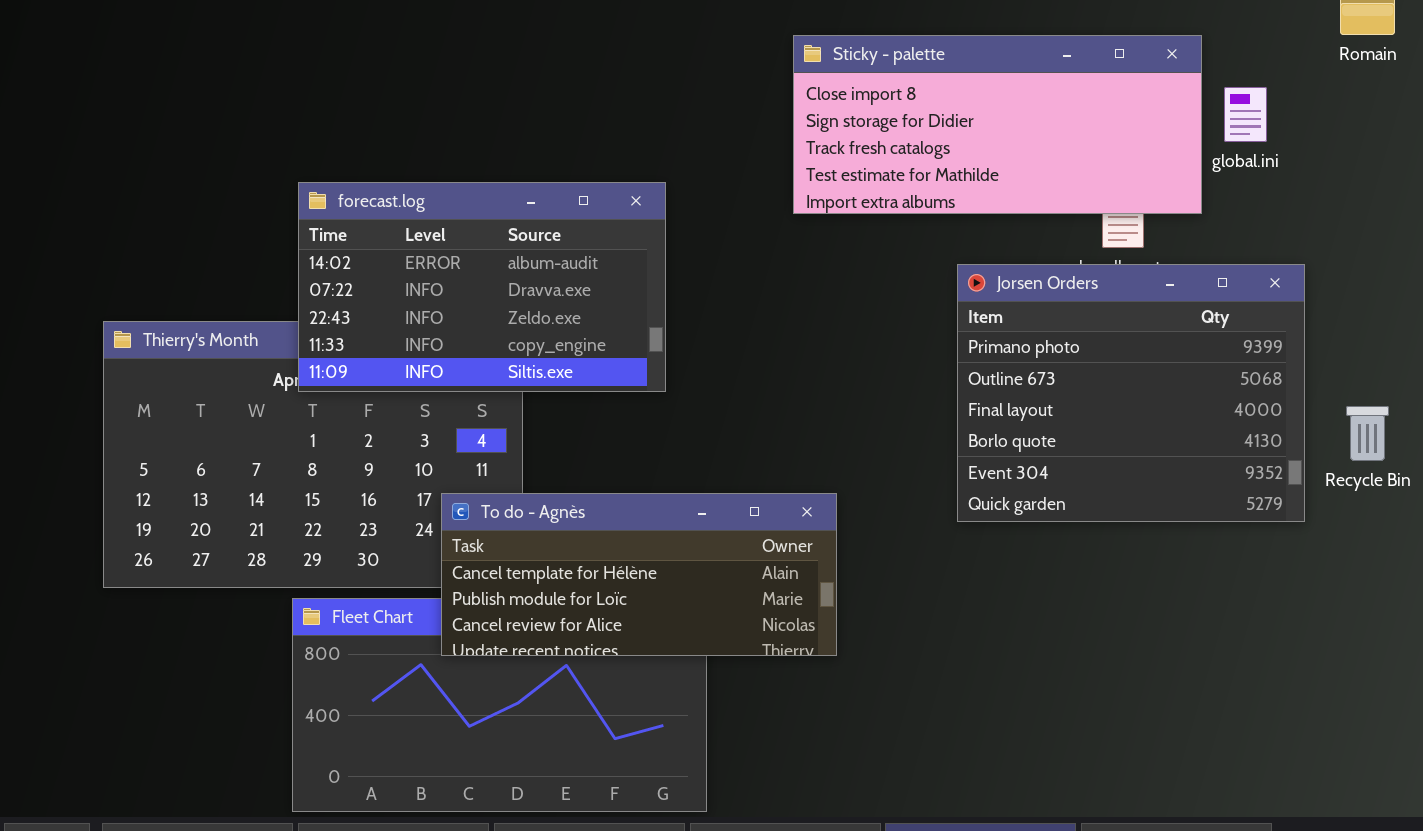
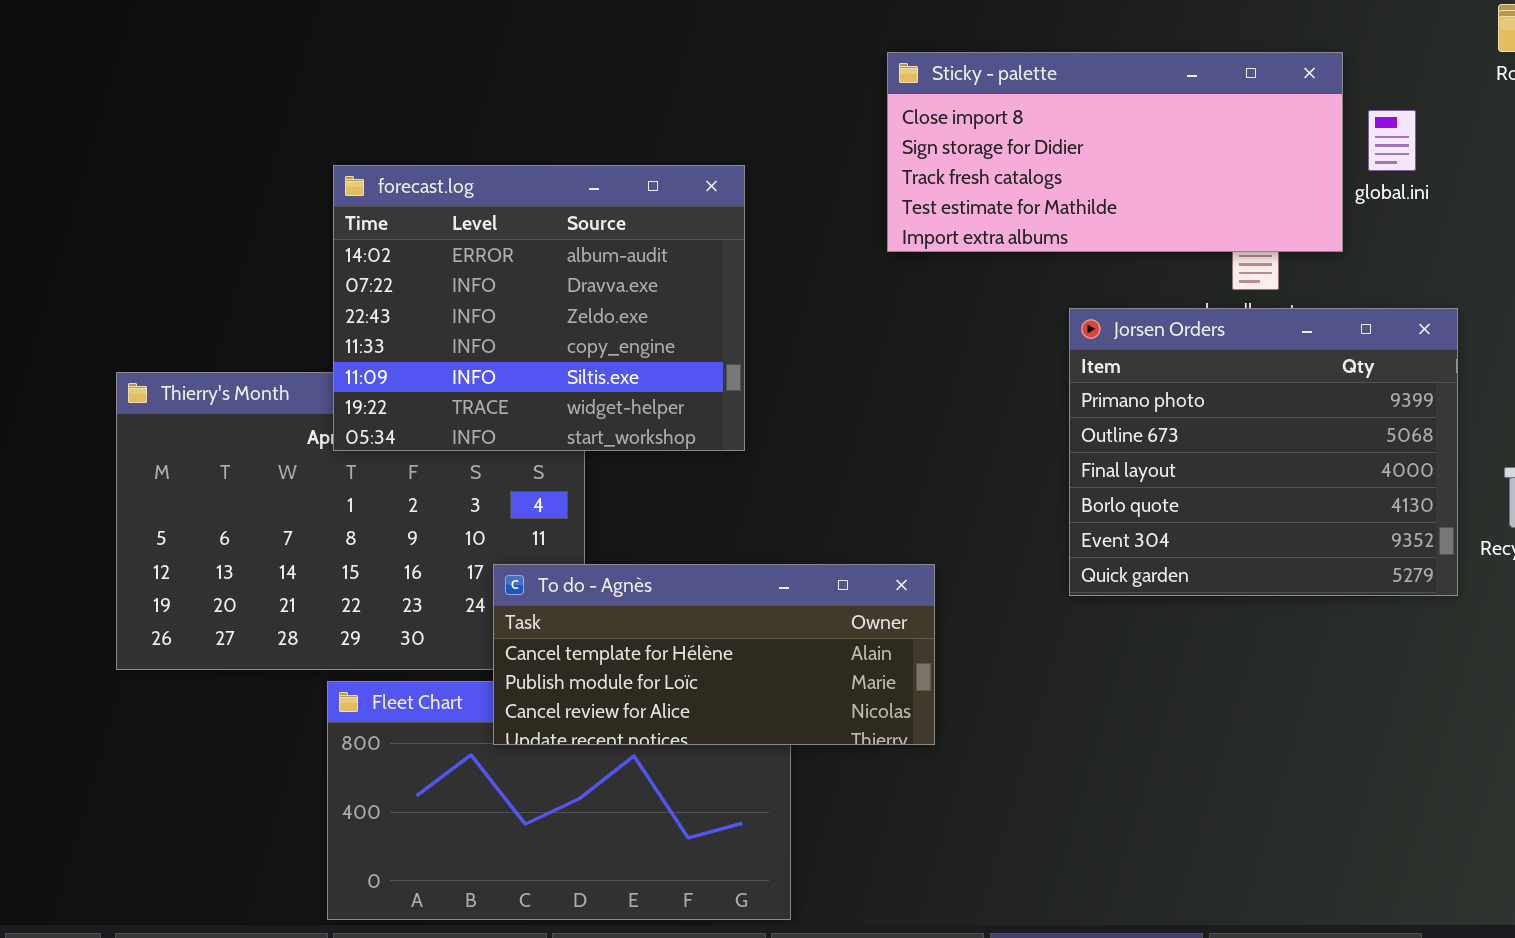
forecast.log: [298,182,666,392] -> [333,165,745,451], resized

